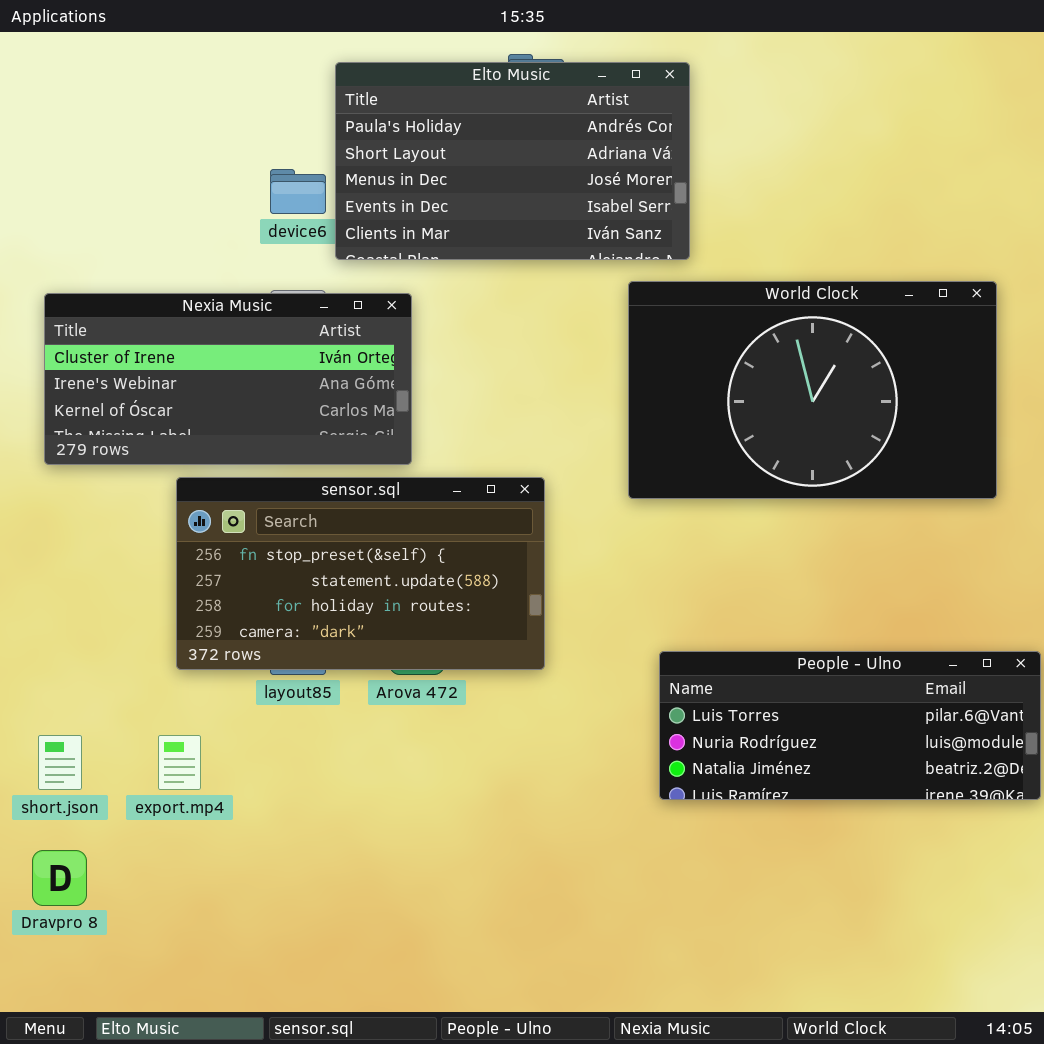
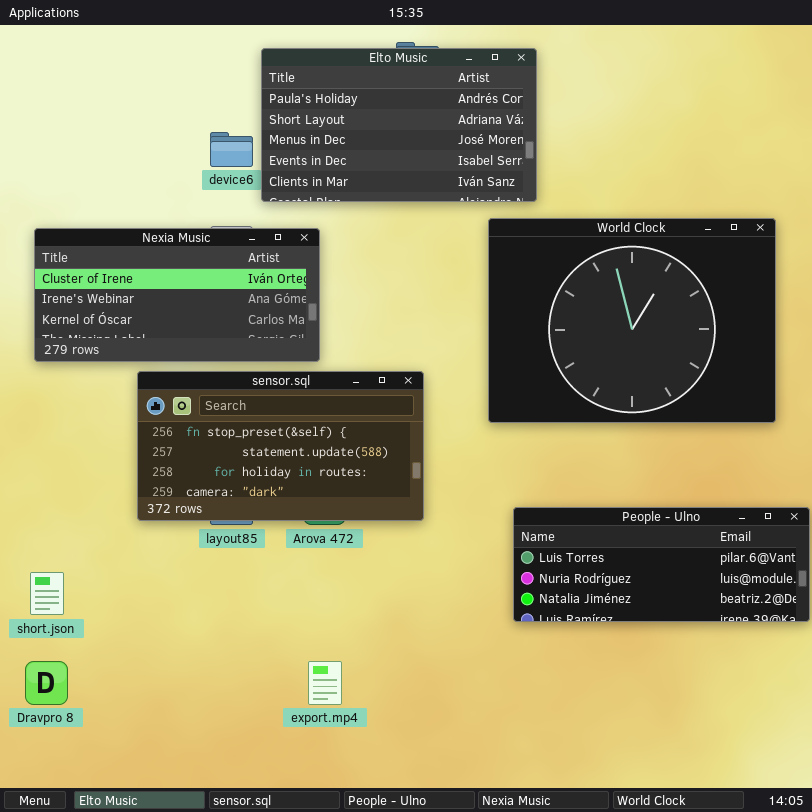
World Clock: [628,281,997,499] -> [488,218,776,423], resized
export.mp4: [158,735,201,790] -> [308,661,342,705], moved

